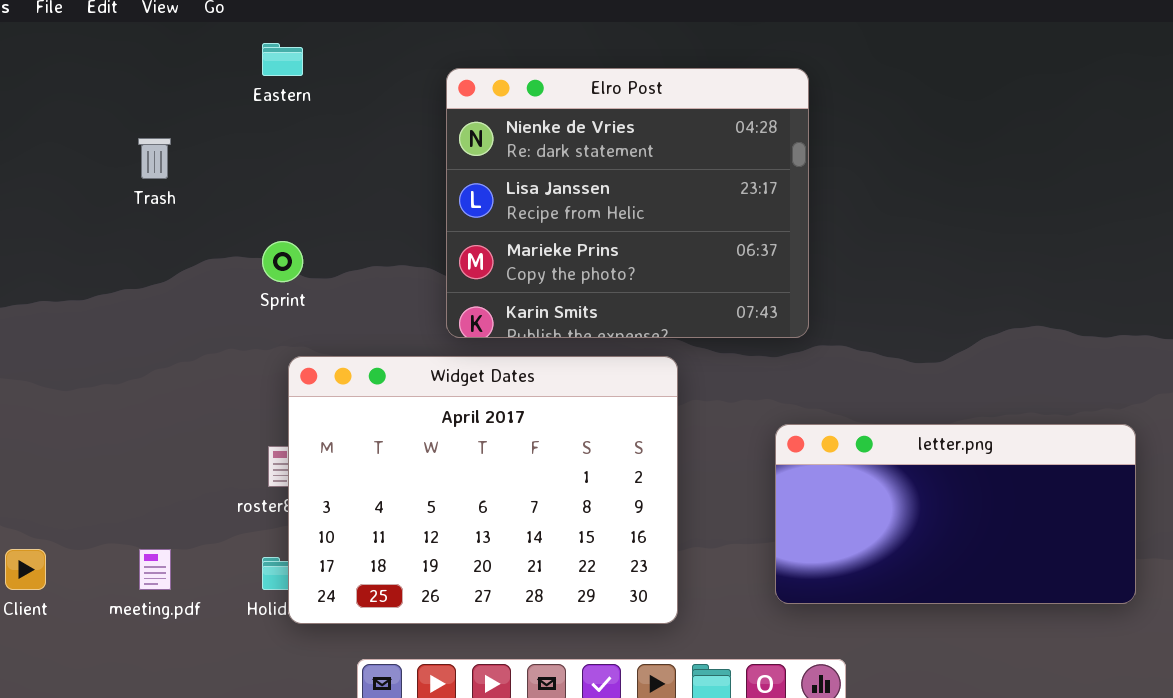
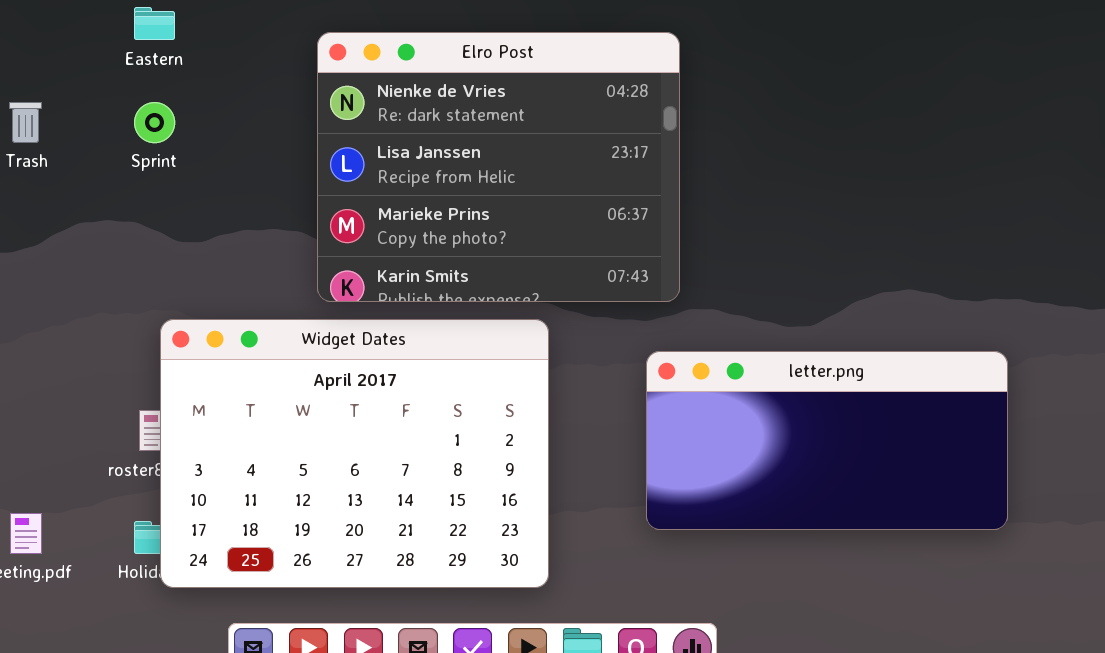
Sprint: [262,241,303,282] -> [134,102,175,143], moved
letter.png: [775,424,1136,604] -> [646,351,1008,530], moved

